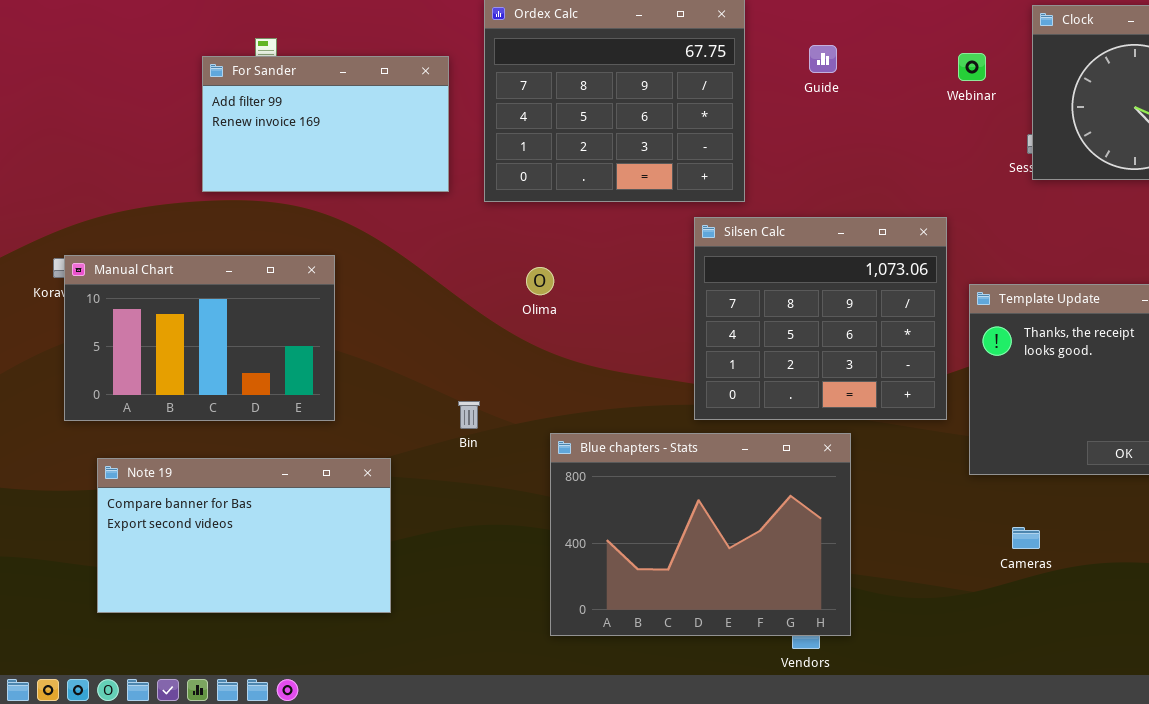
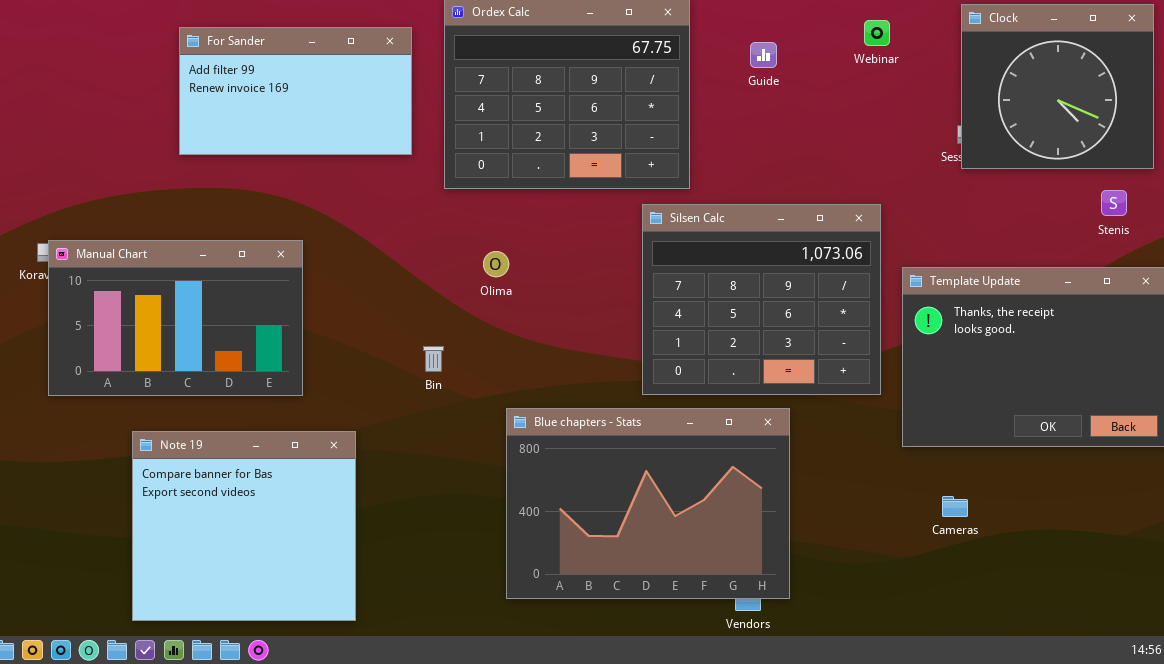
Webinar: [958,53,986,81] -> [864,20,890,46], moved
For Sander: [202,56,449,192] -> [179,27,412,155], moved
Bin: [458,401,480,429] -> [423,346,444,372], moved
Note 19: [97,458,391,613] -> [132,431,356,621], resized

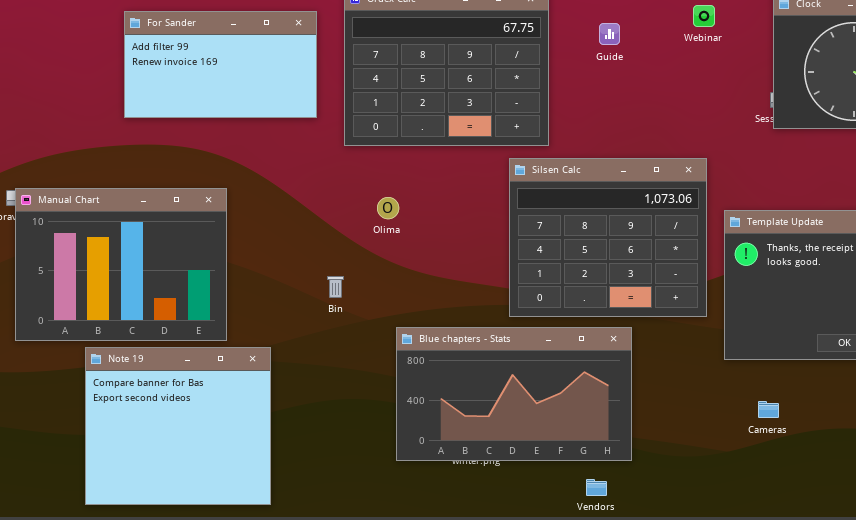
Manual Chart: [48,240,303,396] -> [15,188,227,341], resized
Blue chapters - Stats: [506,408,790,599] -> [396,327,632,461], resized

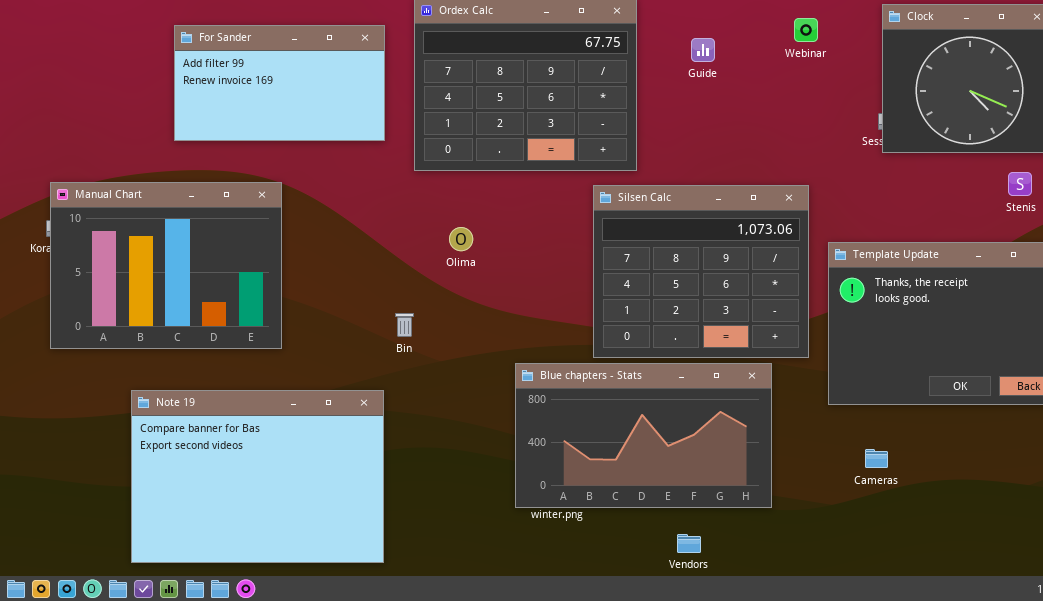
Manual Chart: [15,188,227,341] -> [50,182,282,349], moved
Blue chapters - Stats: [396,327,632,461] -> [515,363,772,508], moved
Note 19: [85,347,271,505] -> [131,390,384,563], resized

